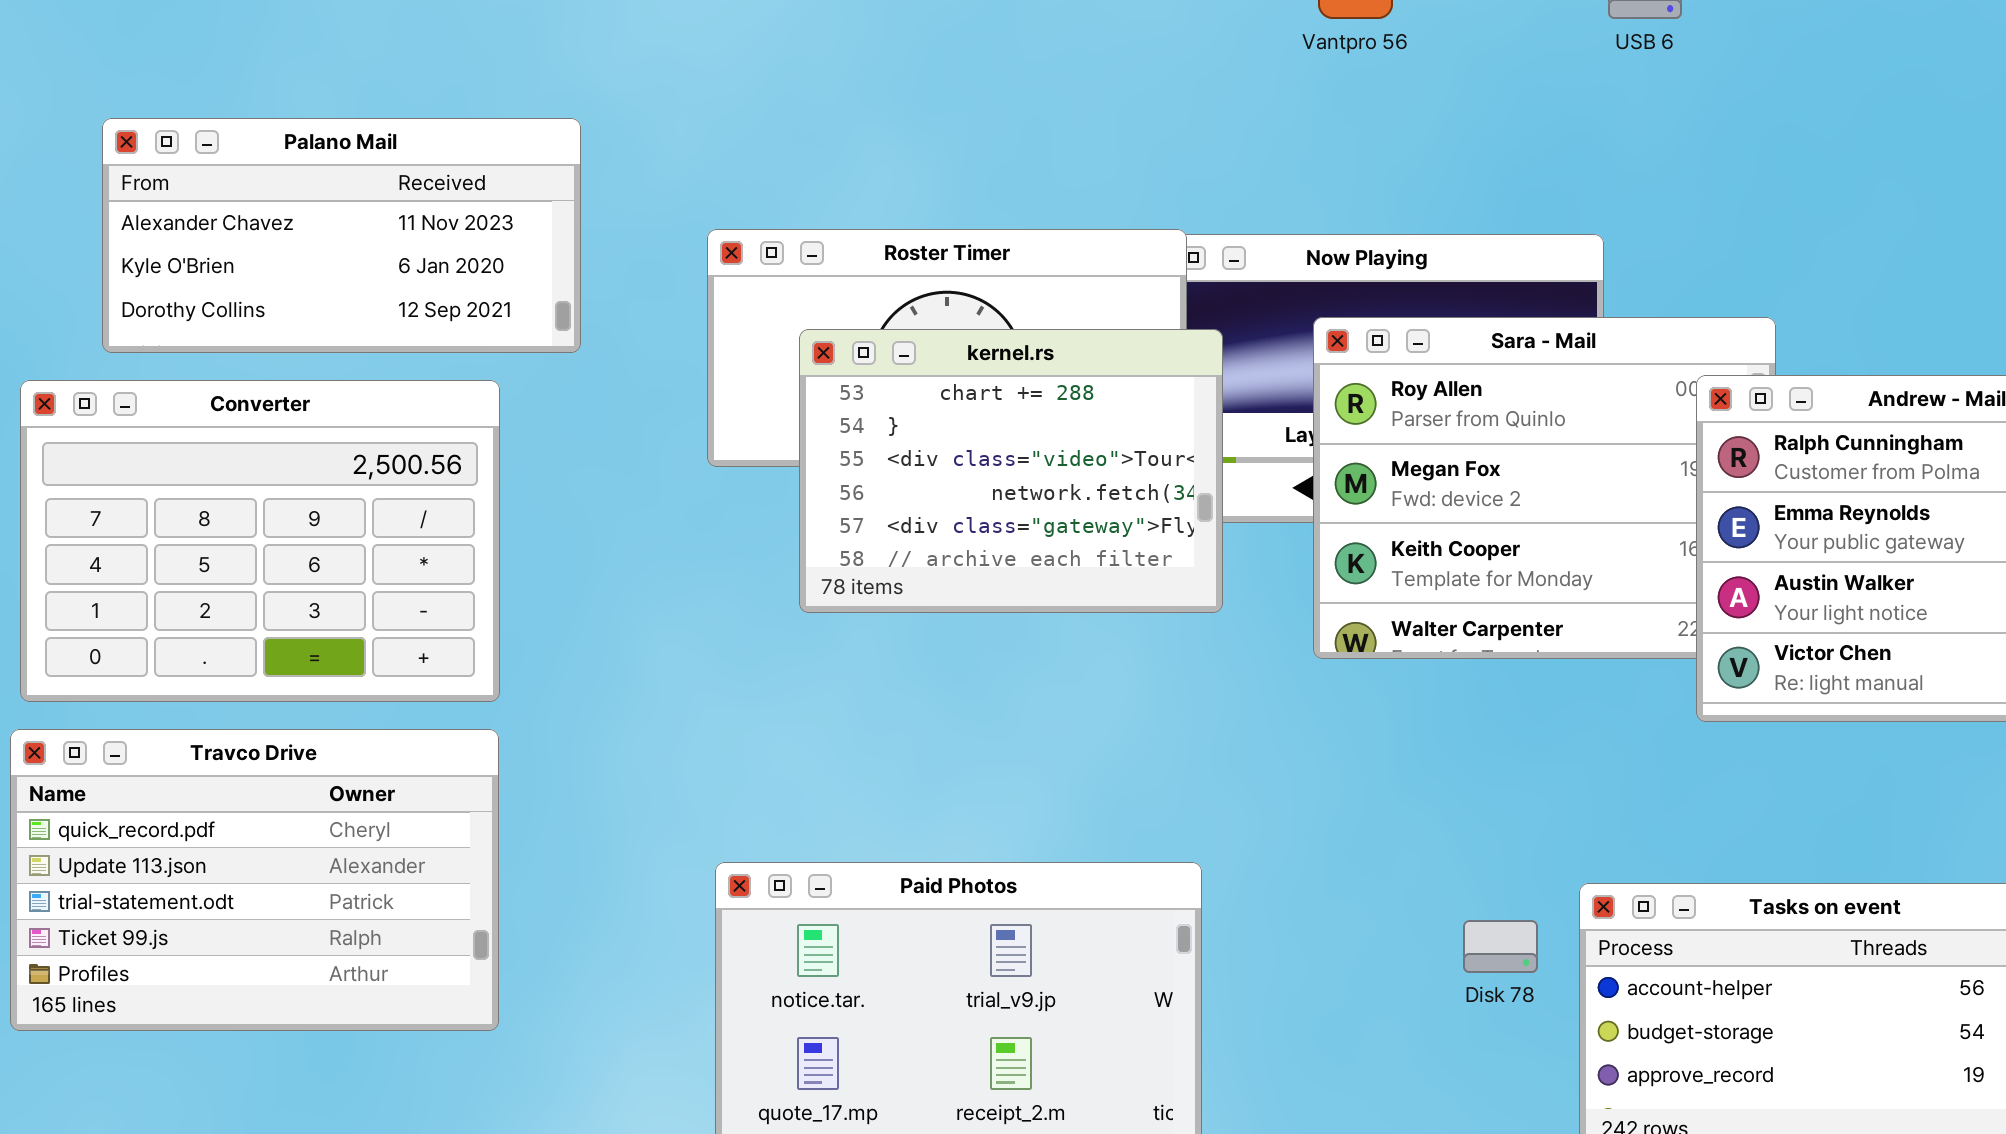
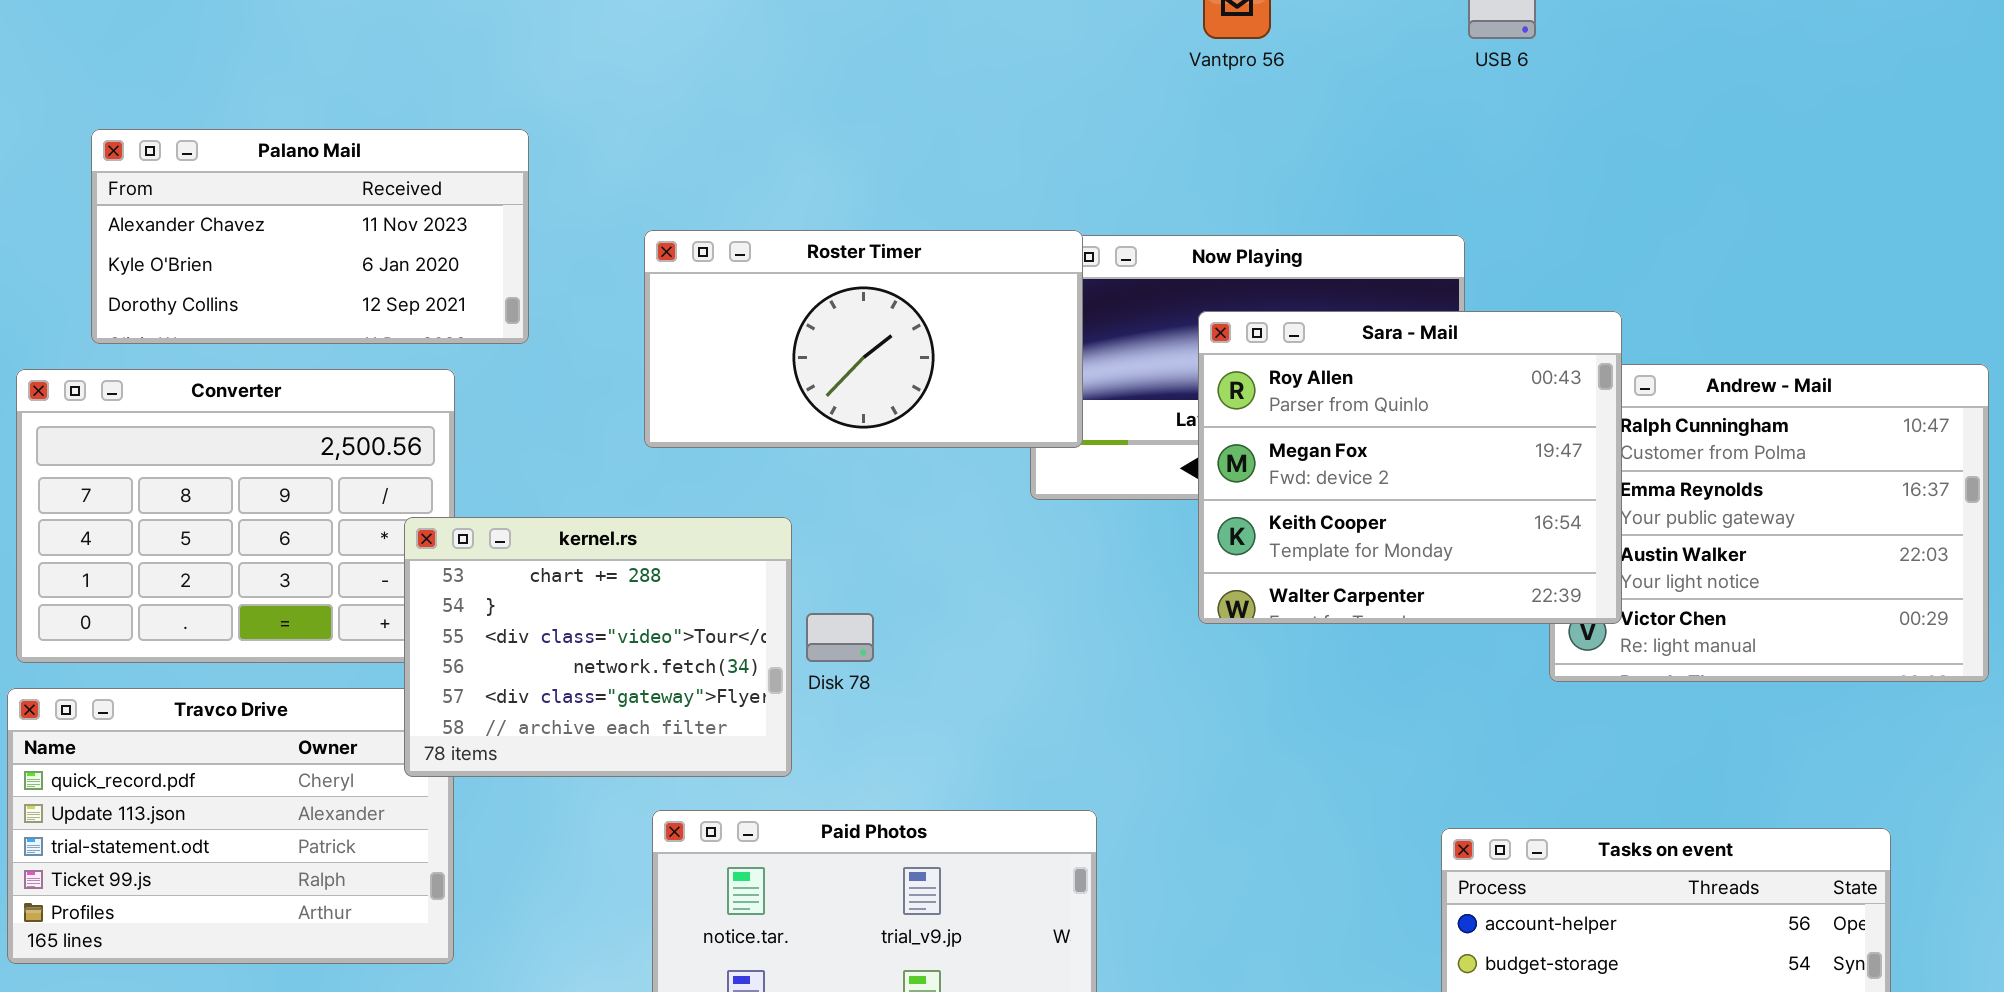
Sara - Mail: [1313,317,1776,659] -> [1198,311,1622,624], raised
kernel.rs: [799,329,1223,613] -> [404,517,792,777], moved
Disk 78: [1463,920,1538,973] -> [806,613,874,662], moved

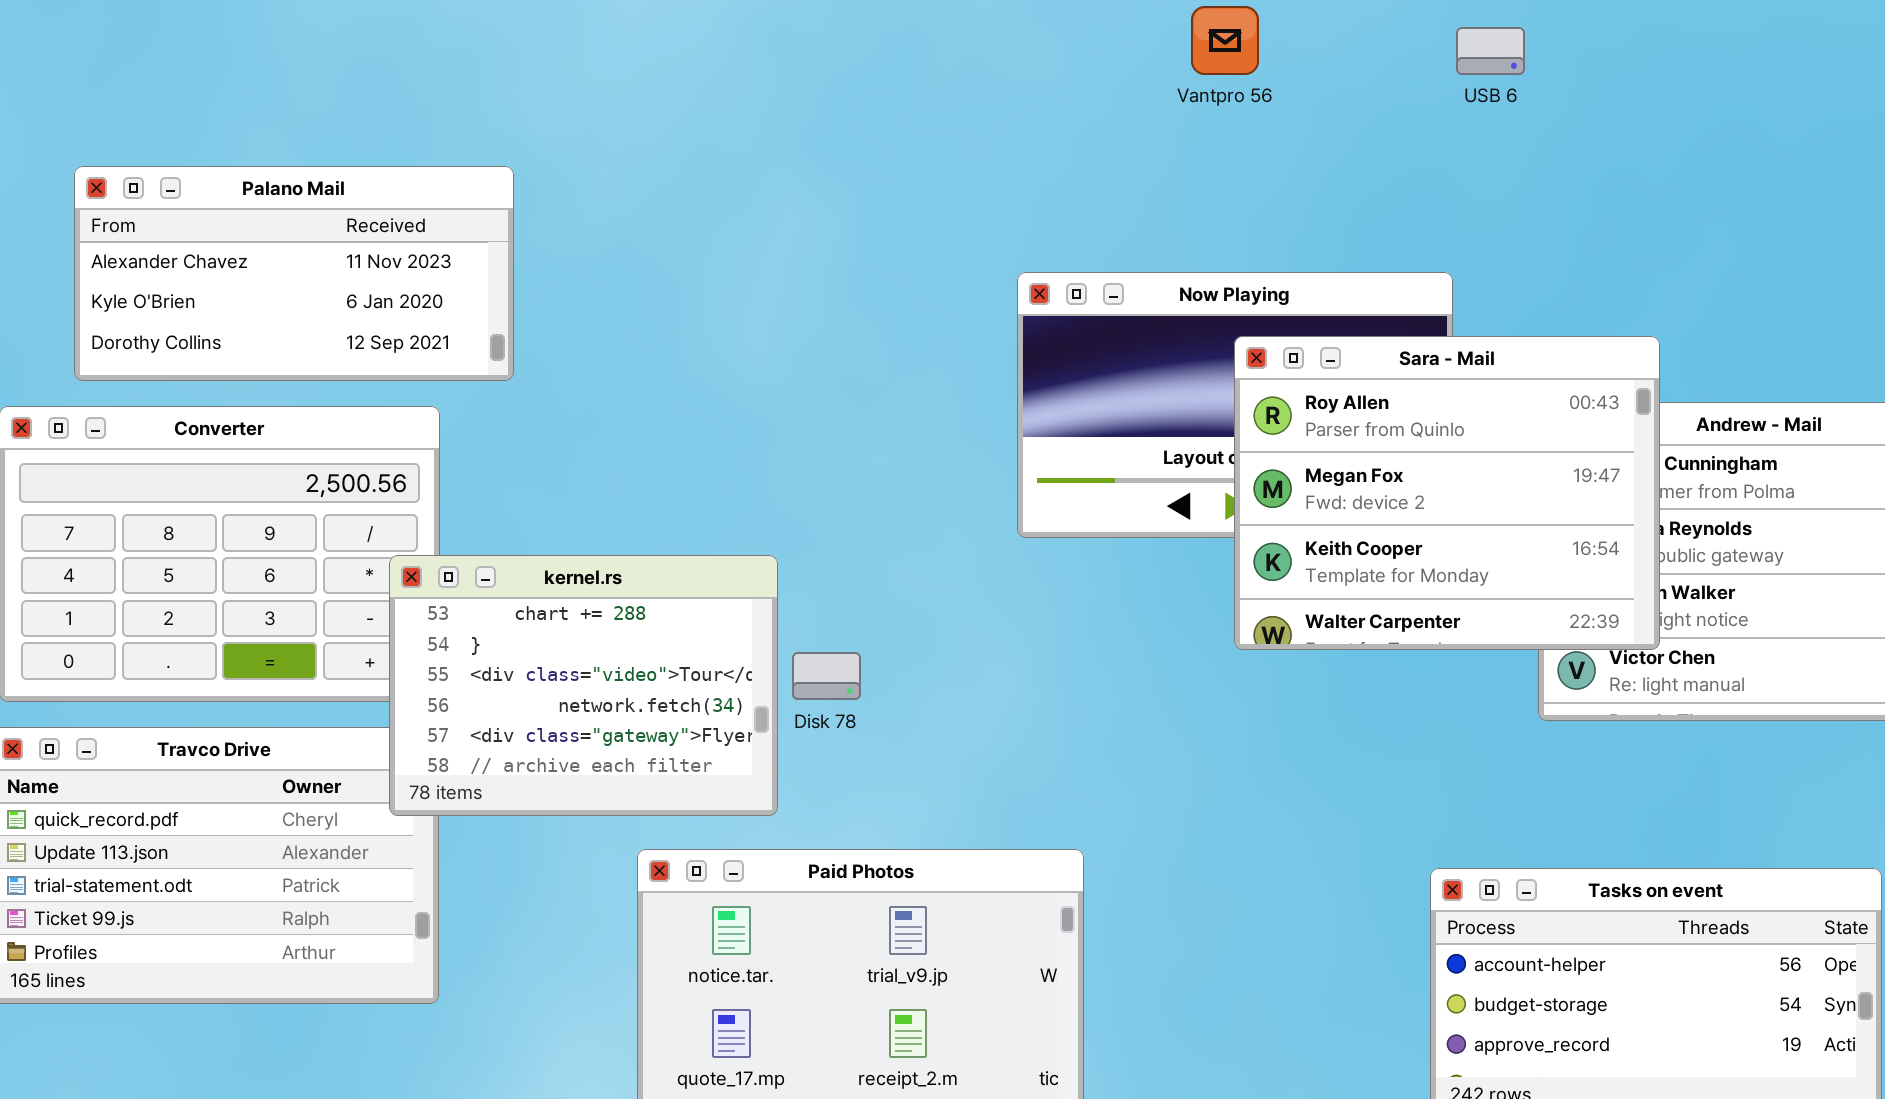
Roster Timer: [644,230,1083,448] -> none, closed
Sara - Mail: [1198,311,1622,624] -> [1234,336,1660,650], moved

